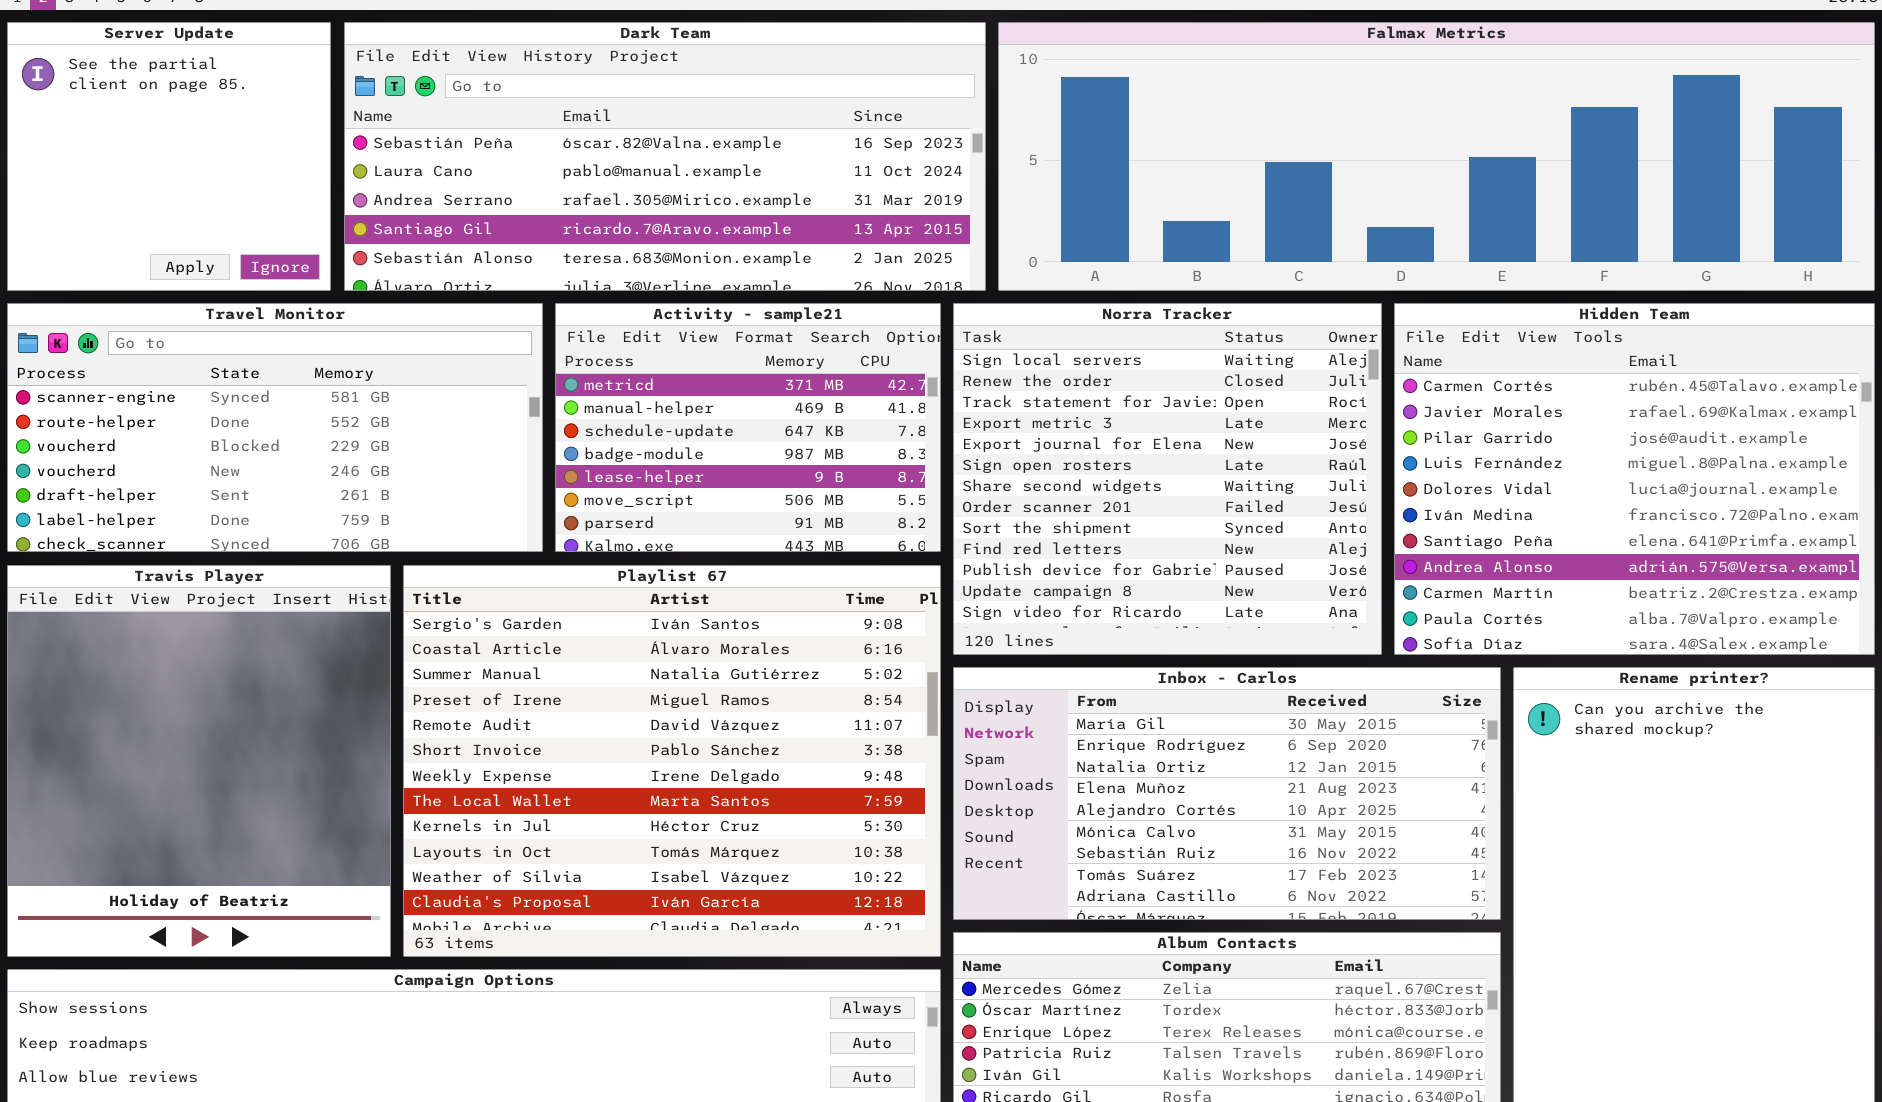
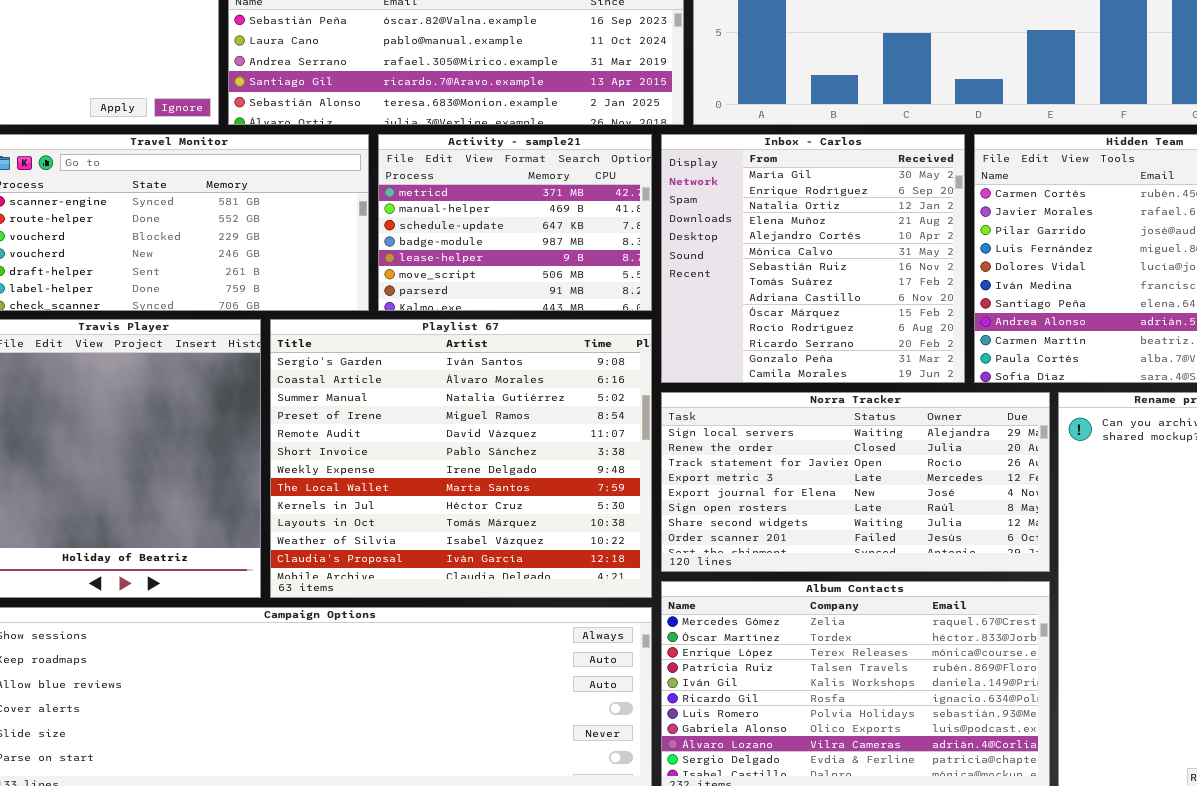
Norra Tracker: [953,303,1382,655] -> [661,392,1050,572], moved, resized
Inbox - Carlos: [953,667,1501,920] -> [661,134,965,383], moved, resized

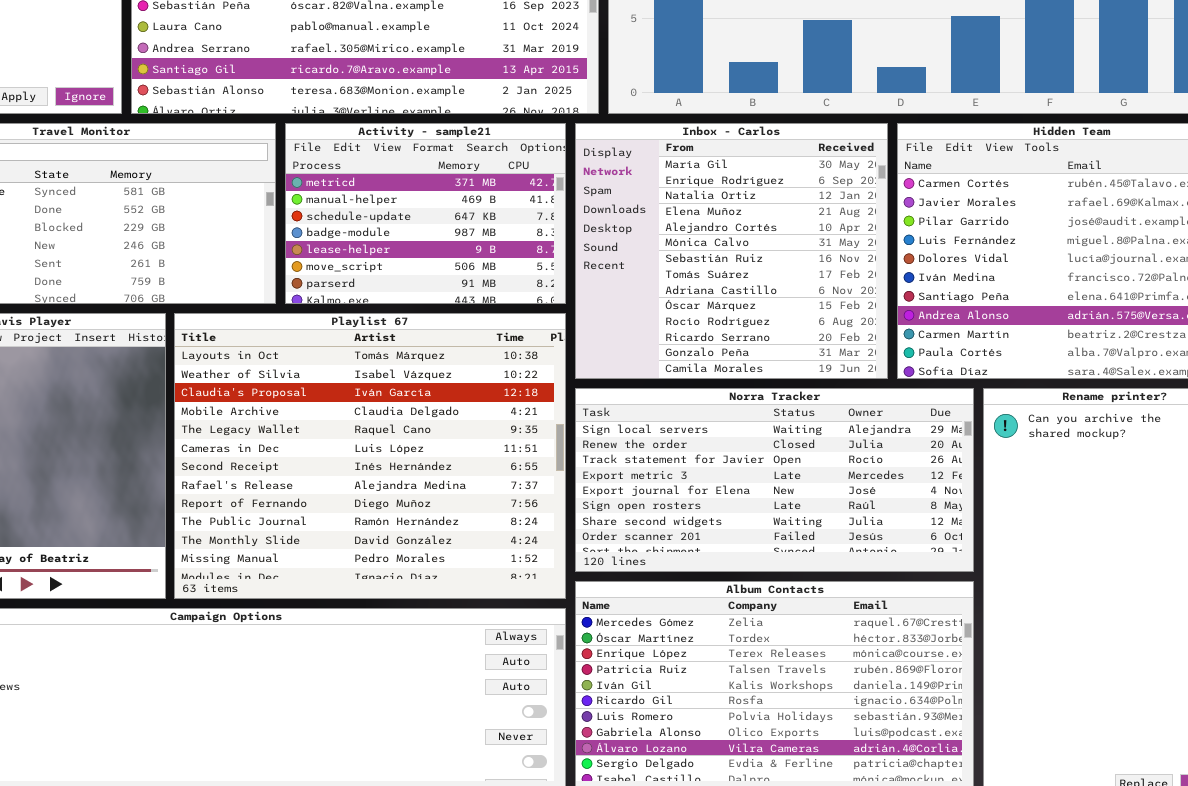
Playlist 67: [270,319,652,598] -> [174,313,566,599], scrolled down 9 rows

